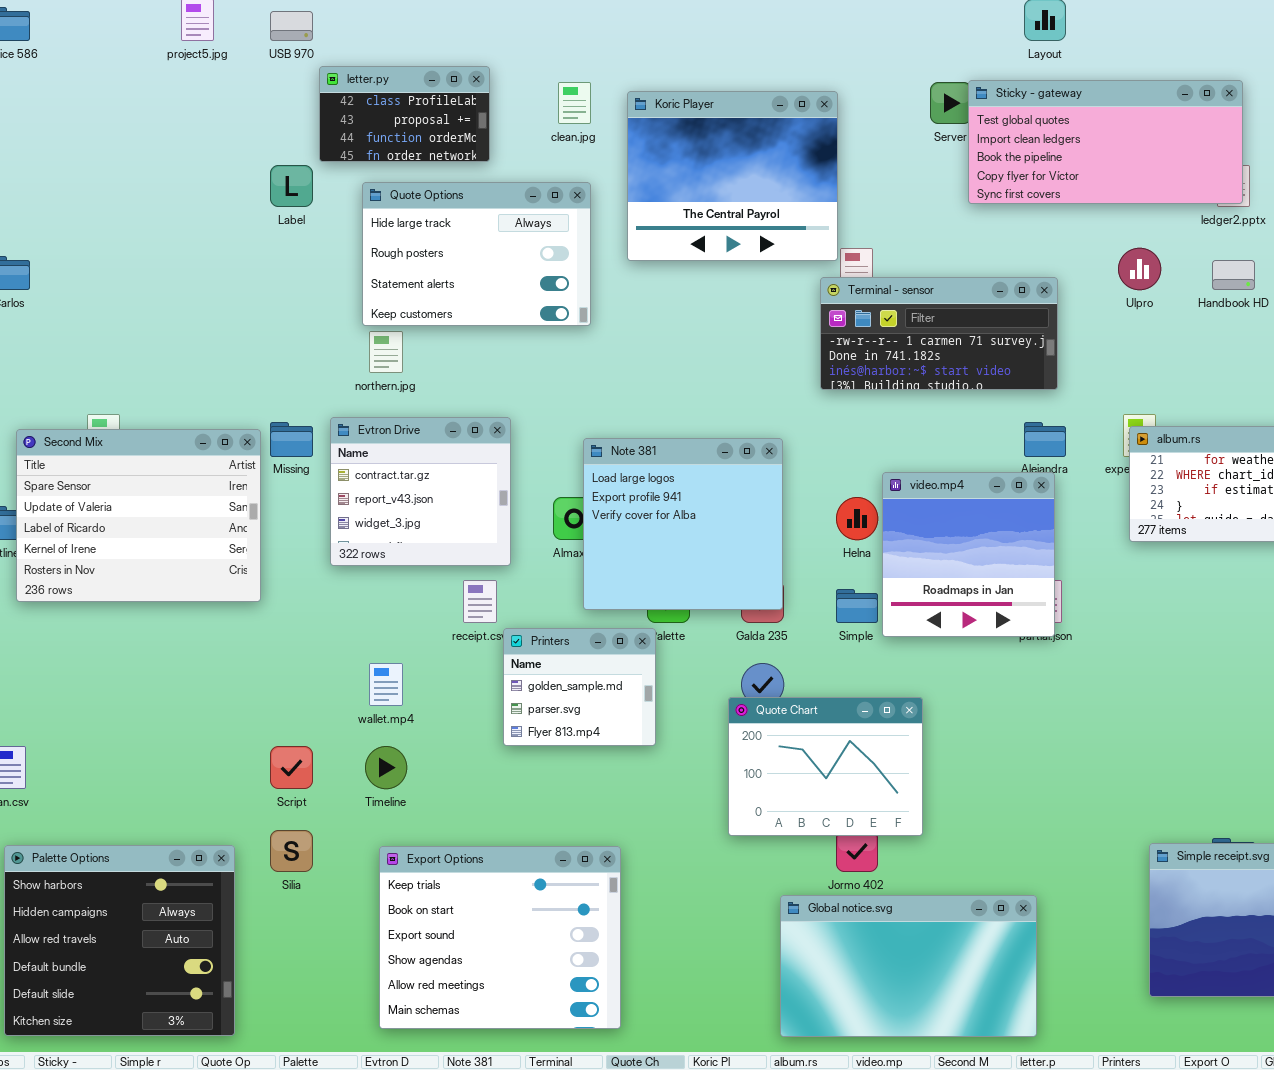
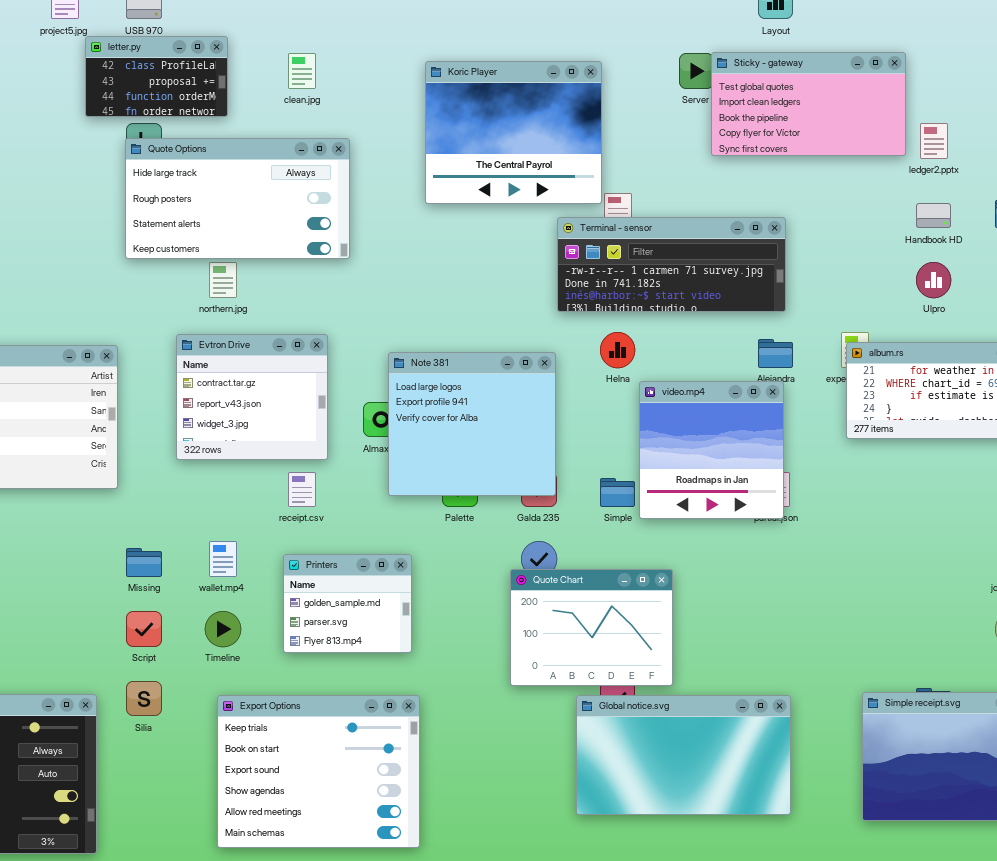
letter.py: [319,66,490,162] -> [85,36,228,117], moved
Sticky - gateway: [968,80,1243,204] -> [711,52,906,156], resized
clean.jpg: [558,82,591,124] -> [288,53,316,89], moved
Quote Options: [362,182,591,326] -> [125,138,350,259], moved, resized
Ulpro: [1118,248,1161,290] -> [916,262,951,298], moved
Terminal - sensor: [820,277,1058,390] -> [557,217,786,312], resized
Missing: [270,422,313,457] -> [126,548,162,577], moved
Helna: [836,497,878,540] -> [600,332,635,368], moved
Printers: [503,628,656,746] -> [283,554,412,653], moved
Global notice.svg: [780,895,1037,1037] -> [576,695,791,815], moved

